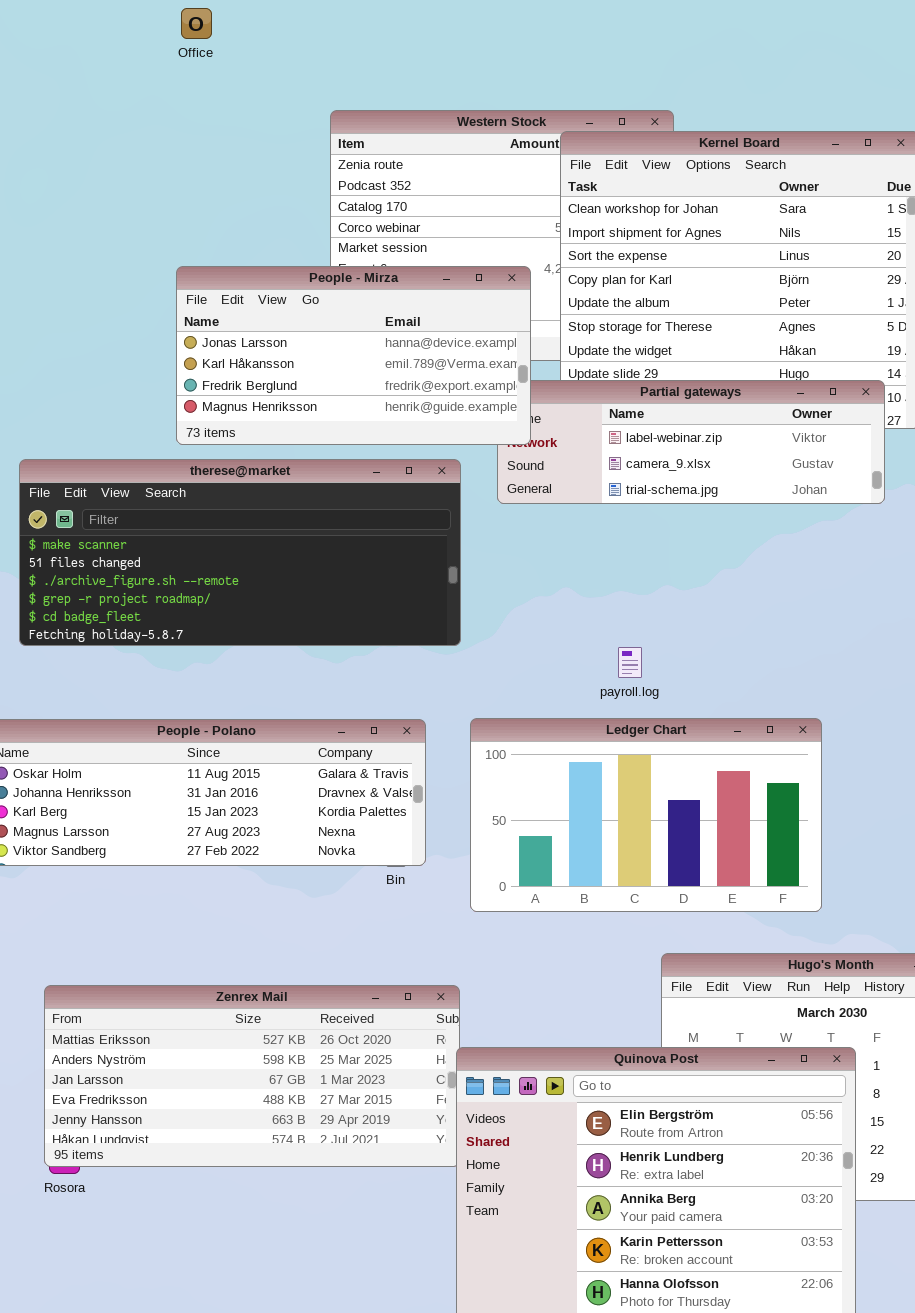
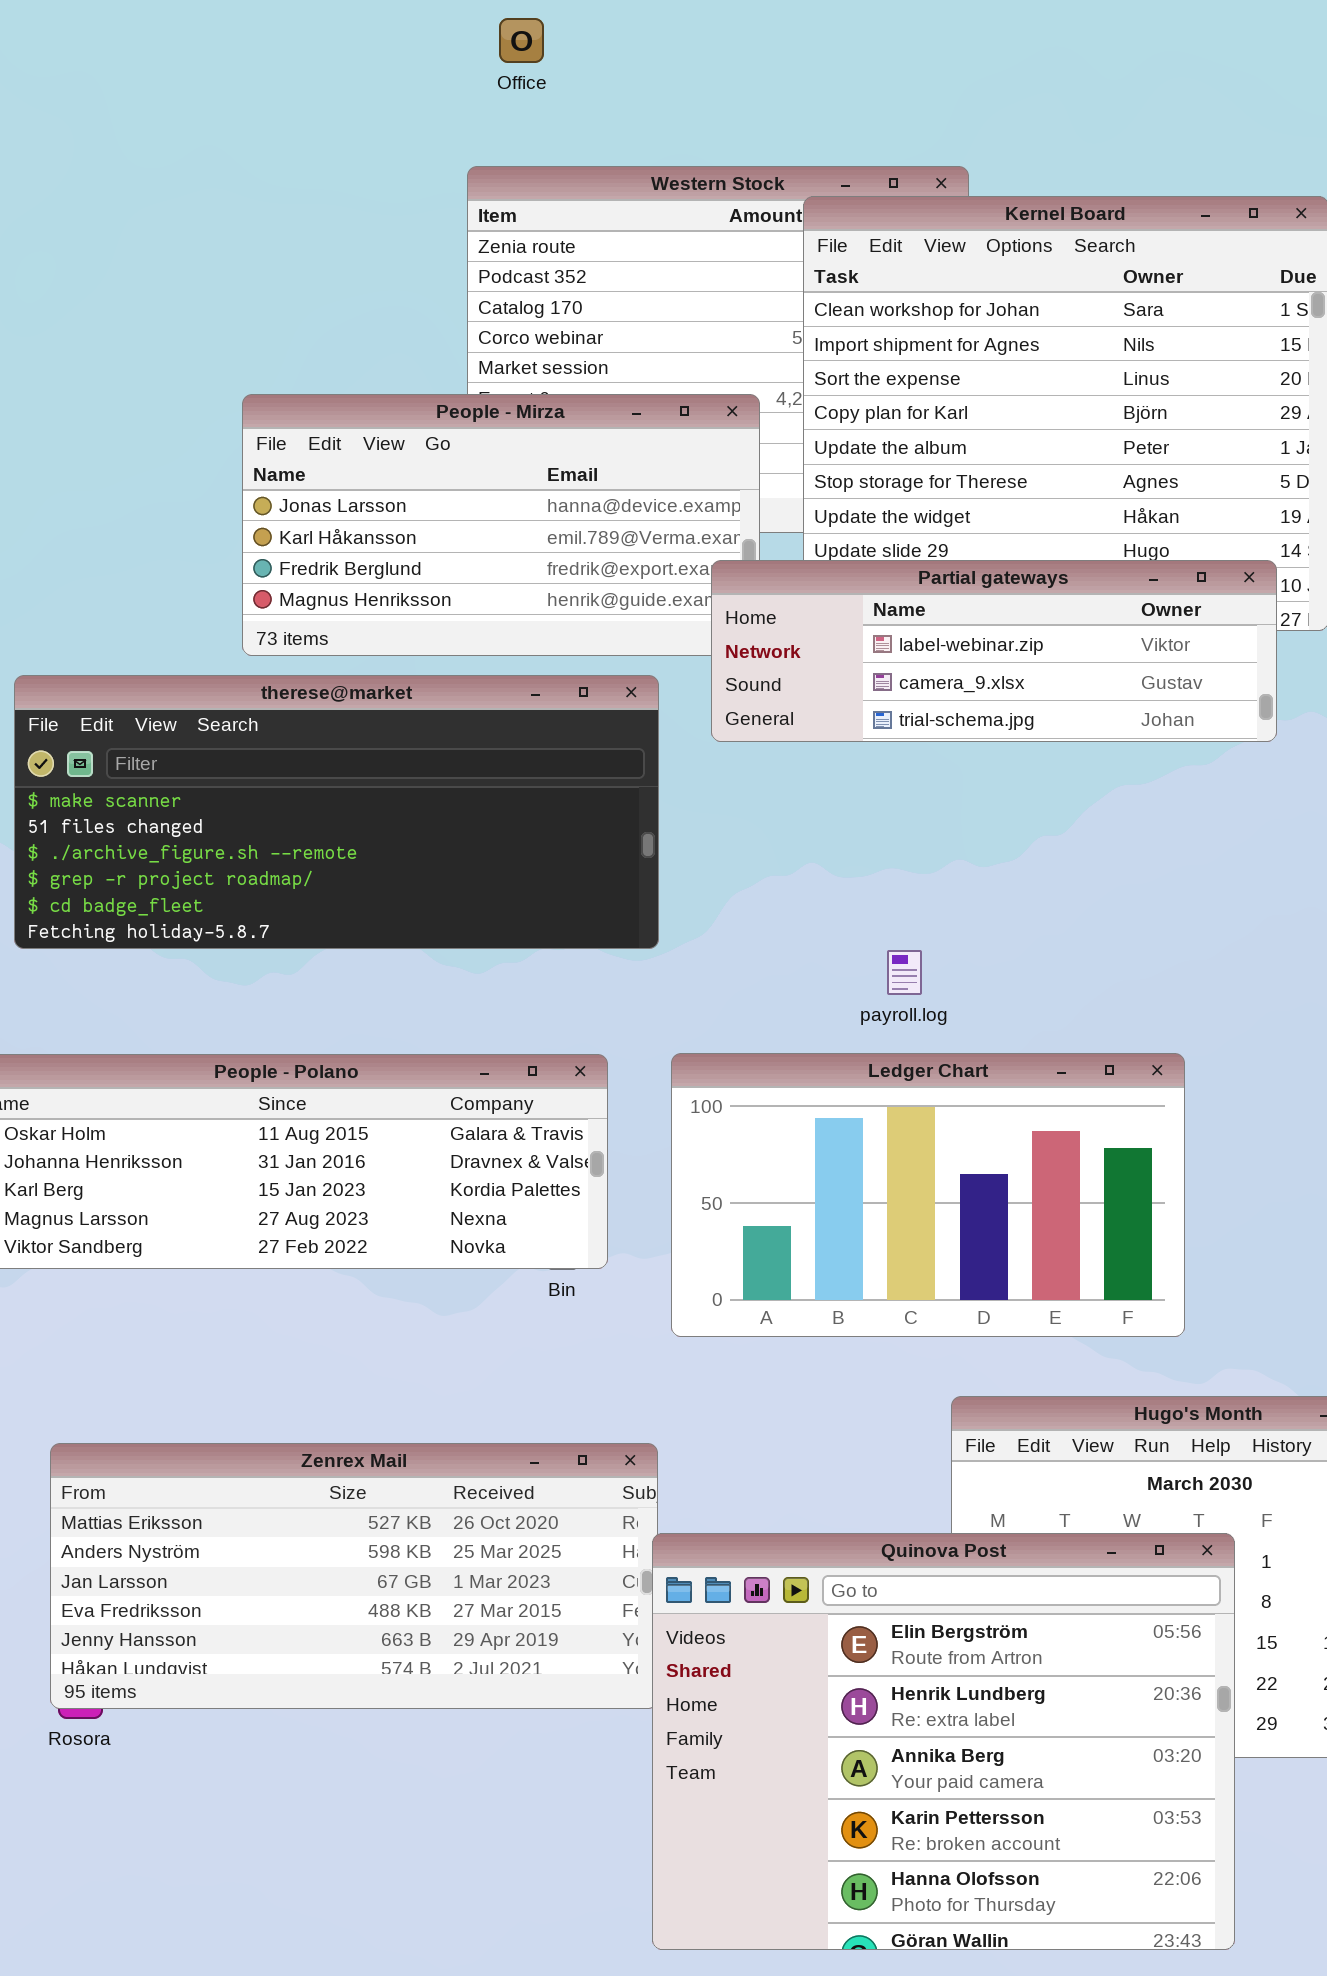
Office: [181,8,212,39] -> [499,18,544,63], moved
Partial gateways: [497,380,885,504] -> [711,560,1277,742], raised

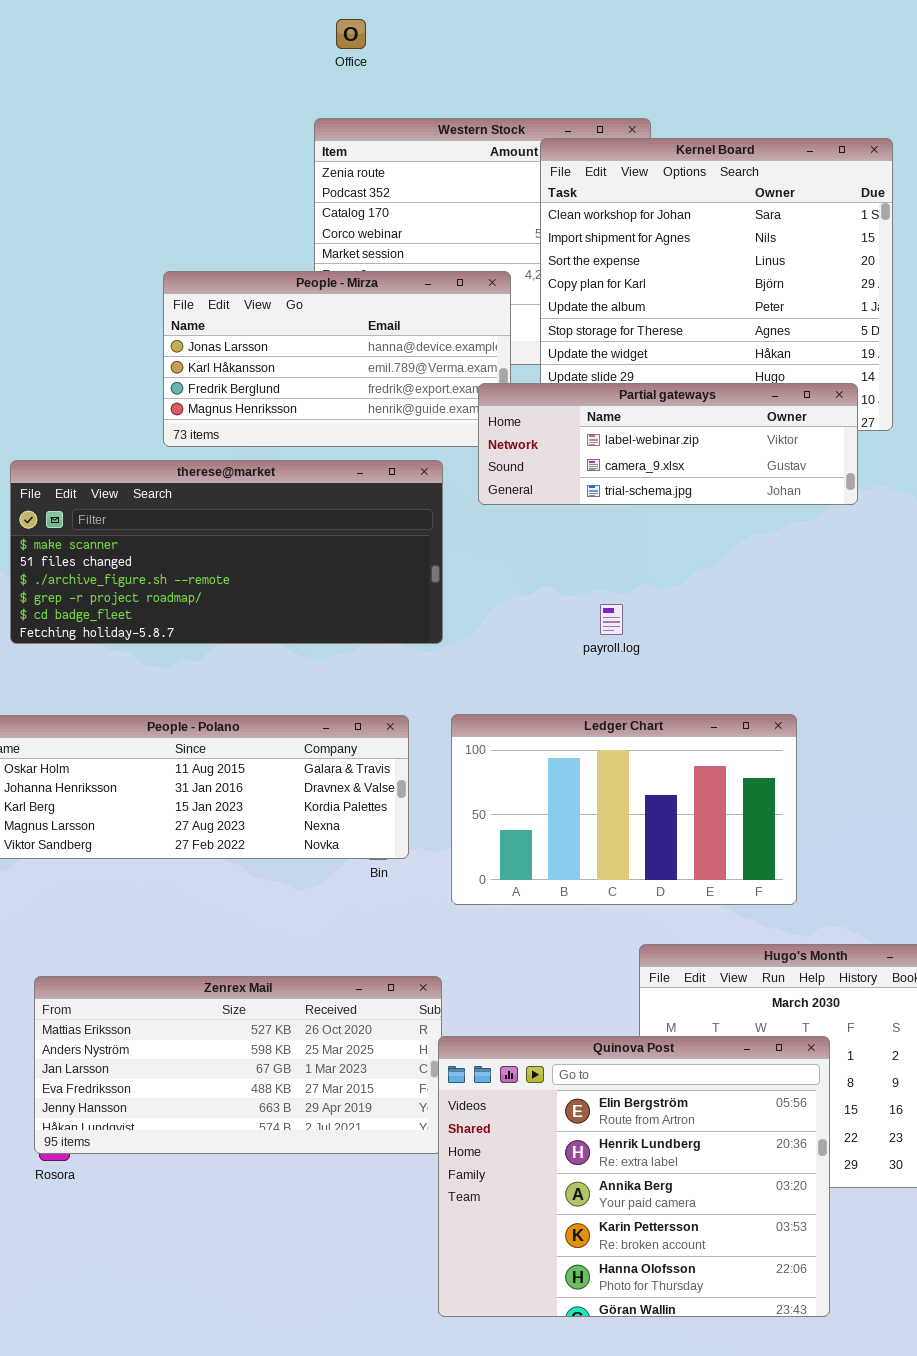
payroll.log: [887,950,922,995] -> [600,604,623,635], moved

